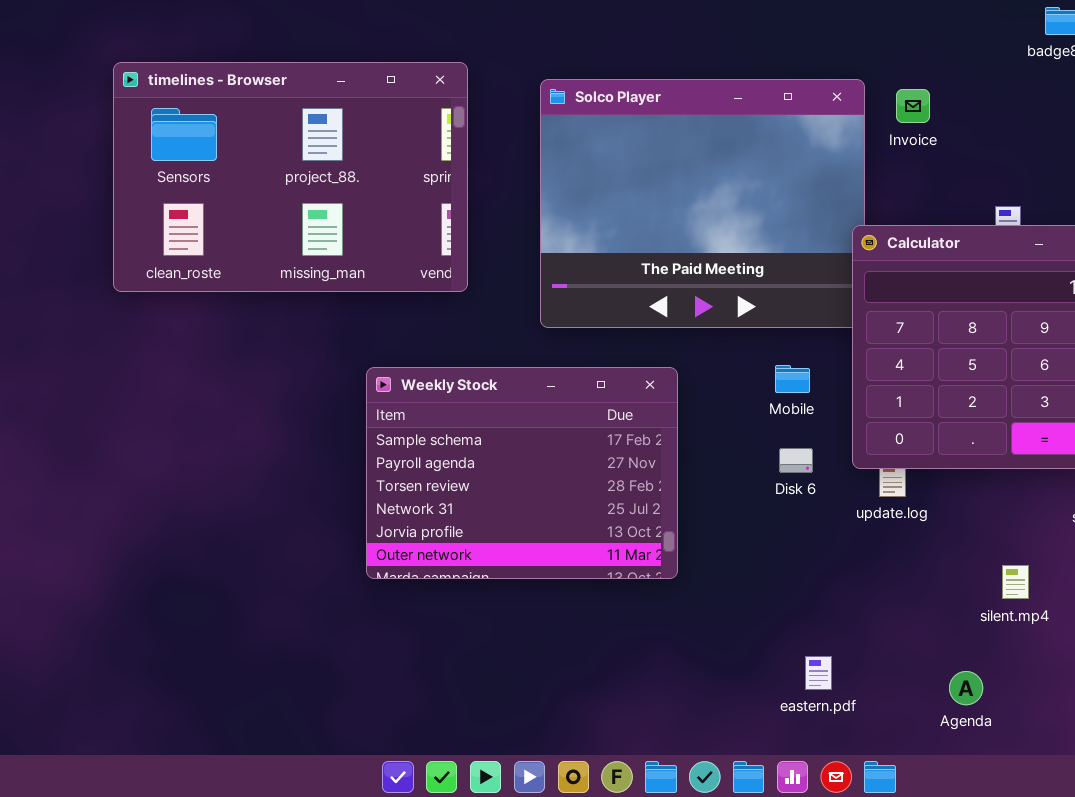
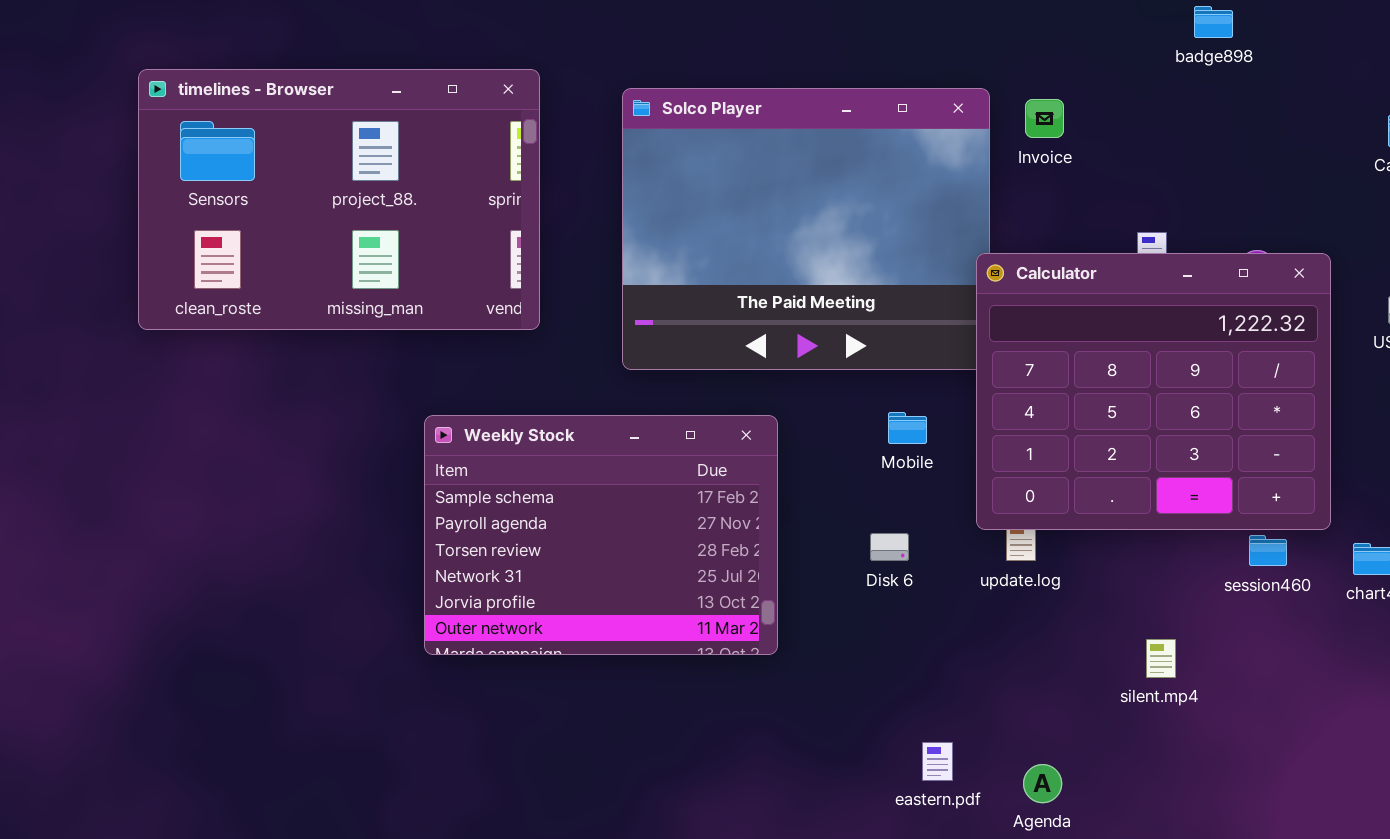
Disk 6: [779,448,813,473] -> [870,533,909,561], moved
Agenda: [949,671,983,705] -> [1023,764,1062,803], moved

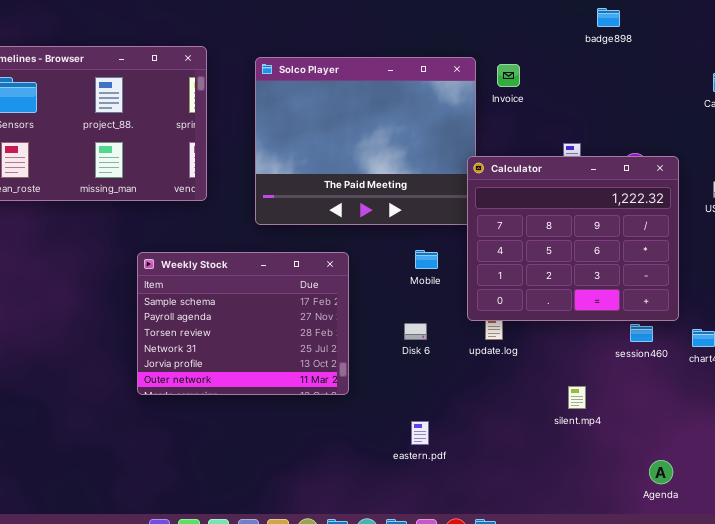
eastern.pdf: [922,742,953,781] -> [411,421,429,445], moved
Agenda: [1023,764,1062,803] -> [649,460,673,484], moved

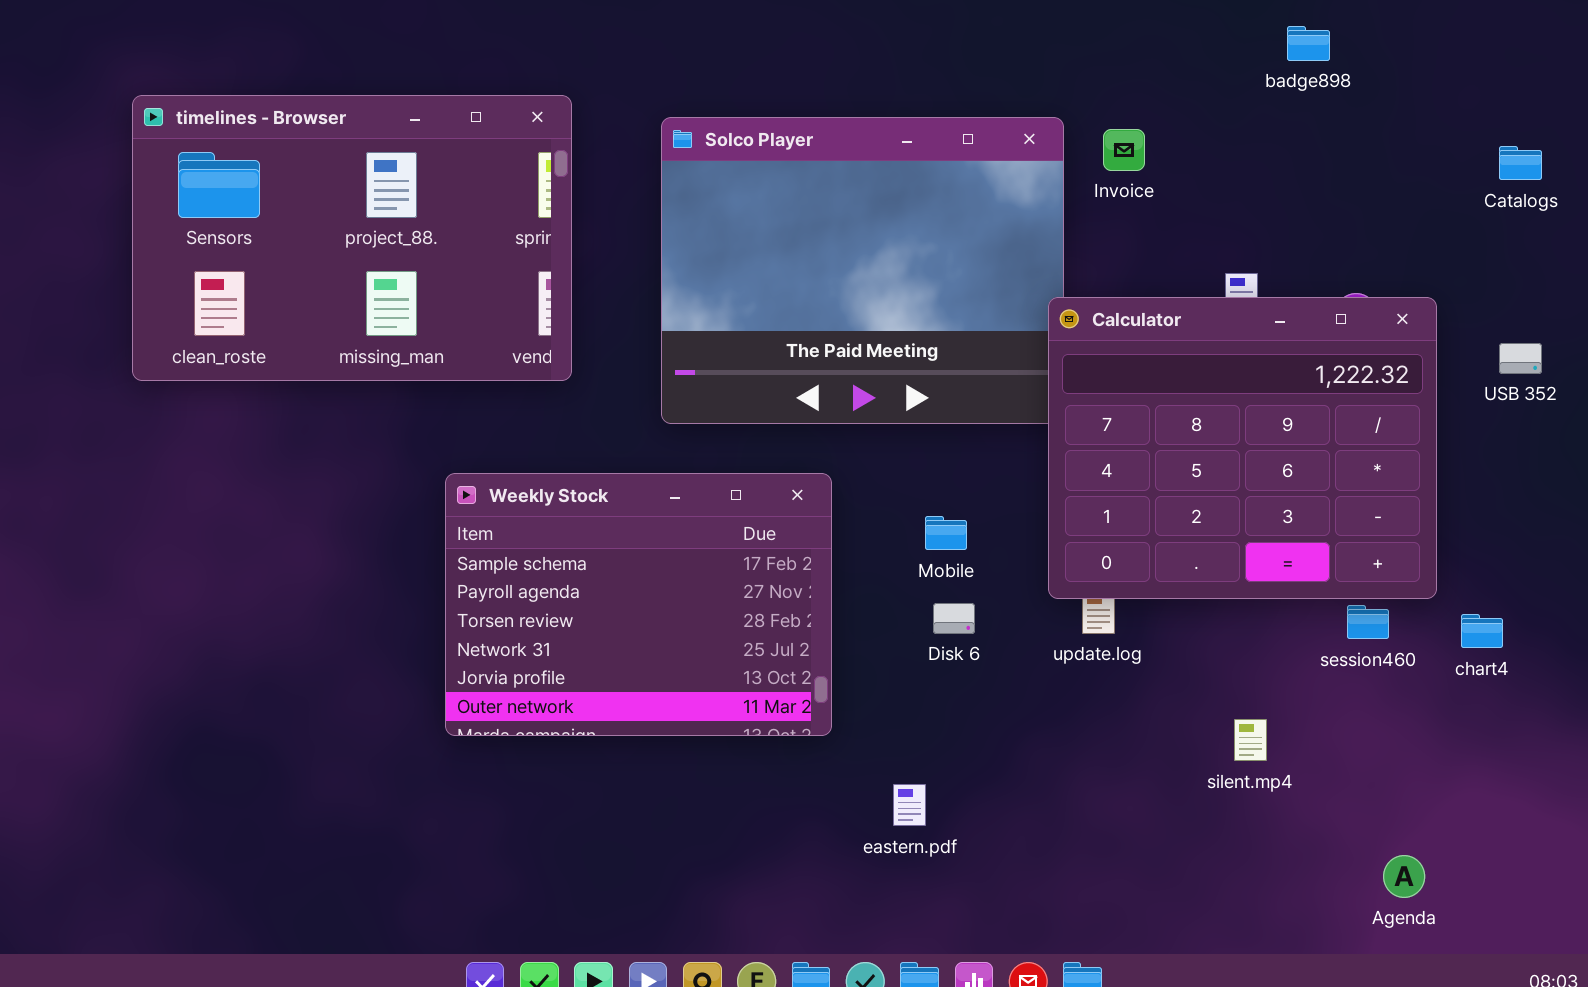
Mobile: [415,250,438,269] -> [925,516,967,550], moved
eastern.pdf: [411,421,429,445] -> [893,784,926,826], moved

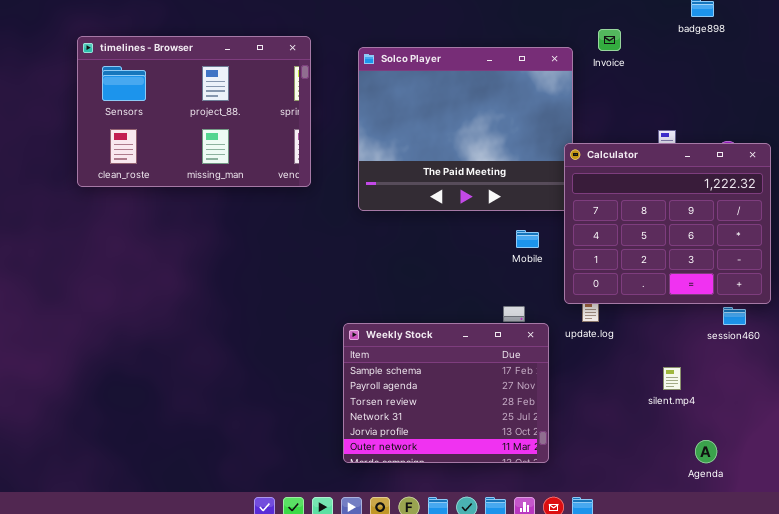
Invoice: [1103,129,1145,171] -> [598,29,621,51], moved
Weekly Stock: [445,473,832,736] -> [343,323,549,463], moved
Mobile: [925,516,967,550] -> [516,230,539,248], moved
Agenda: [1383,855,1425,898] -> [695,440,717,463], moved

